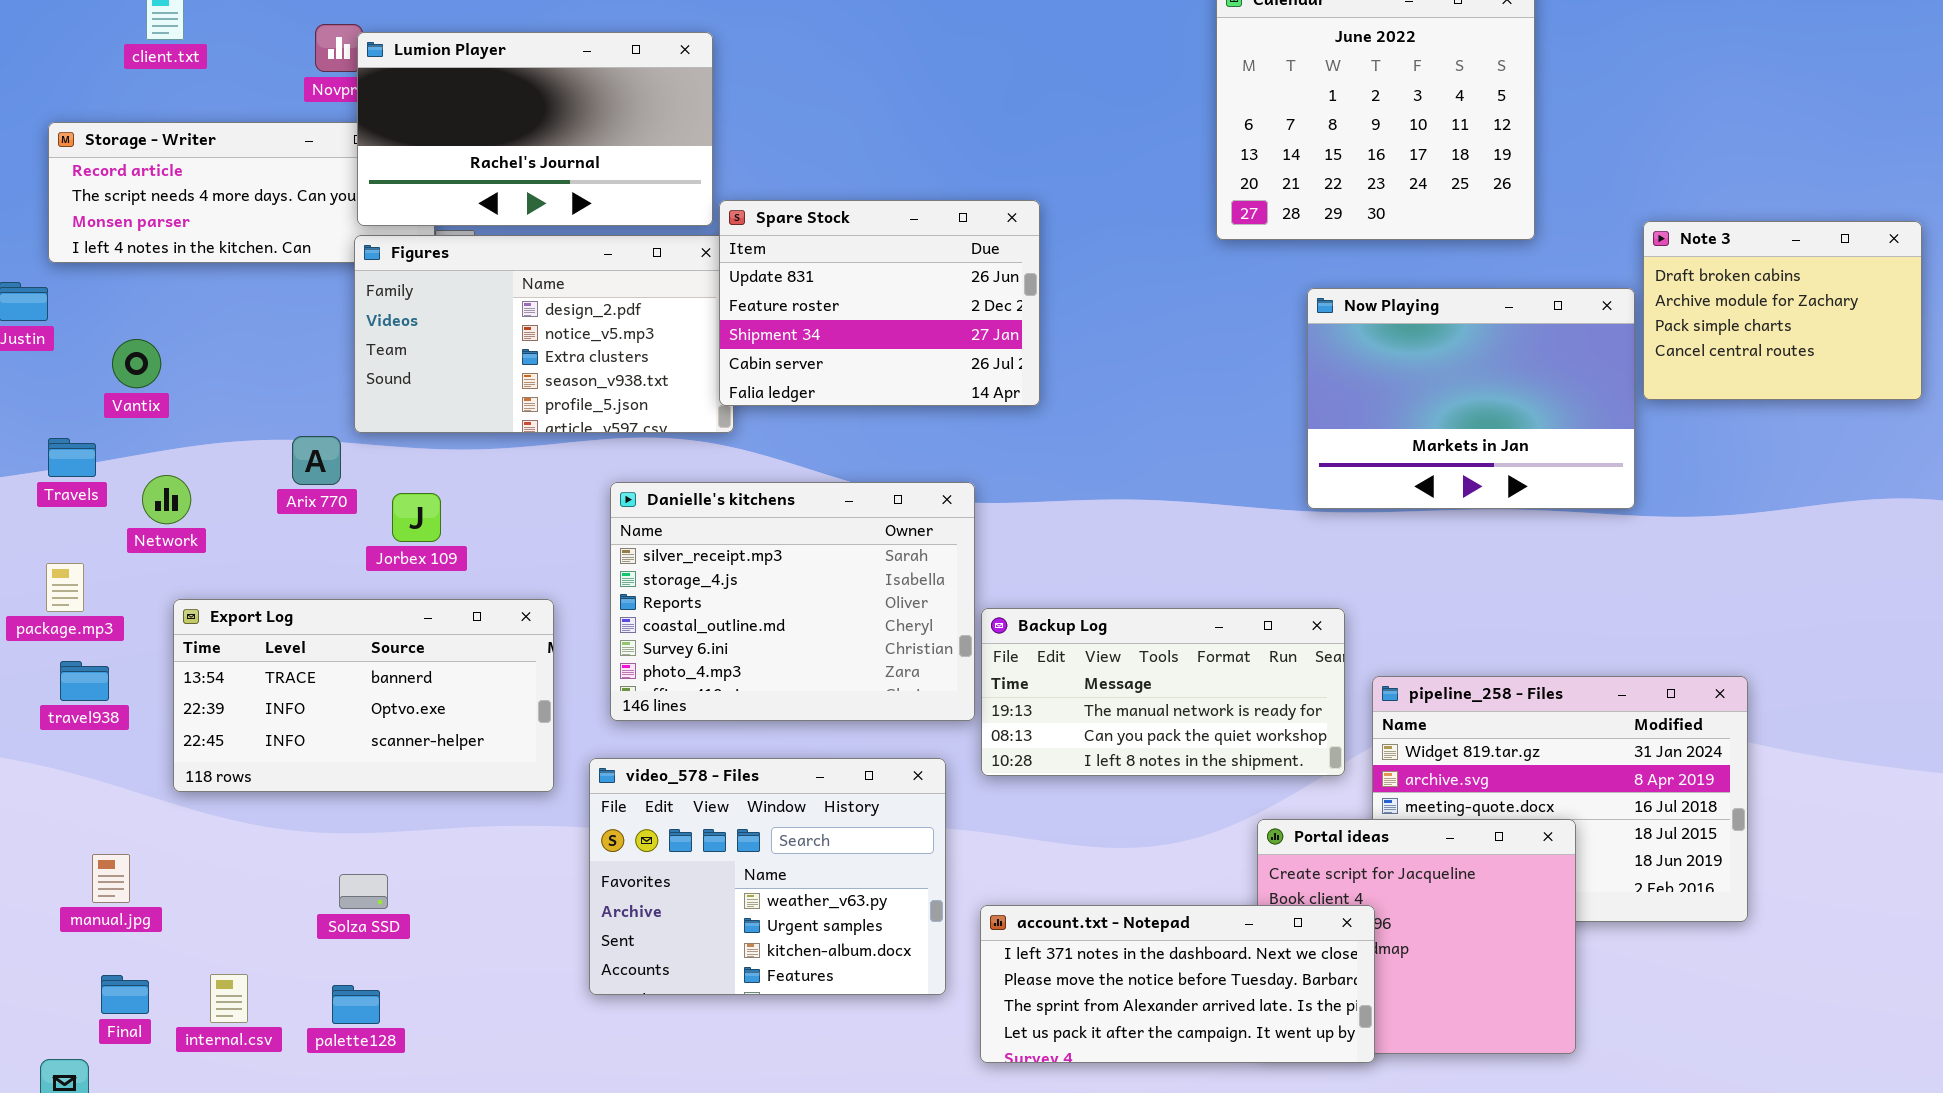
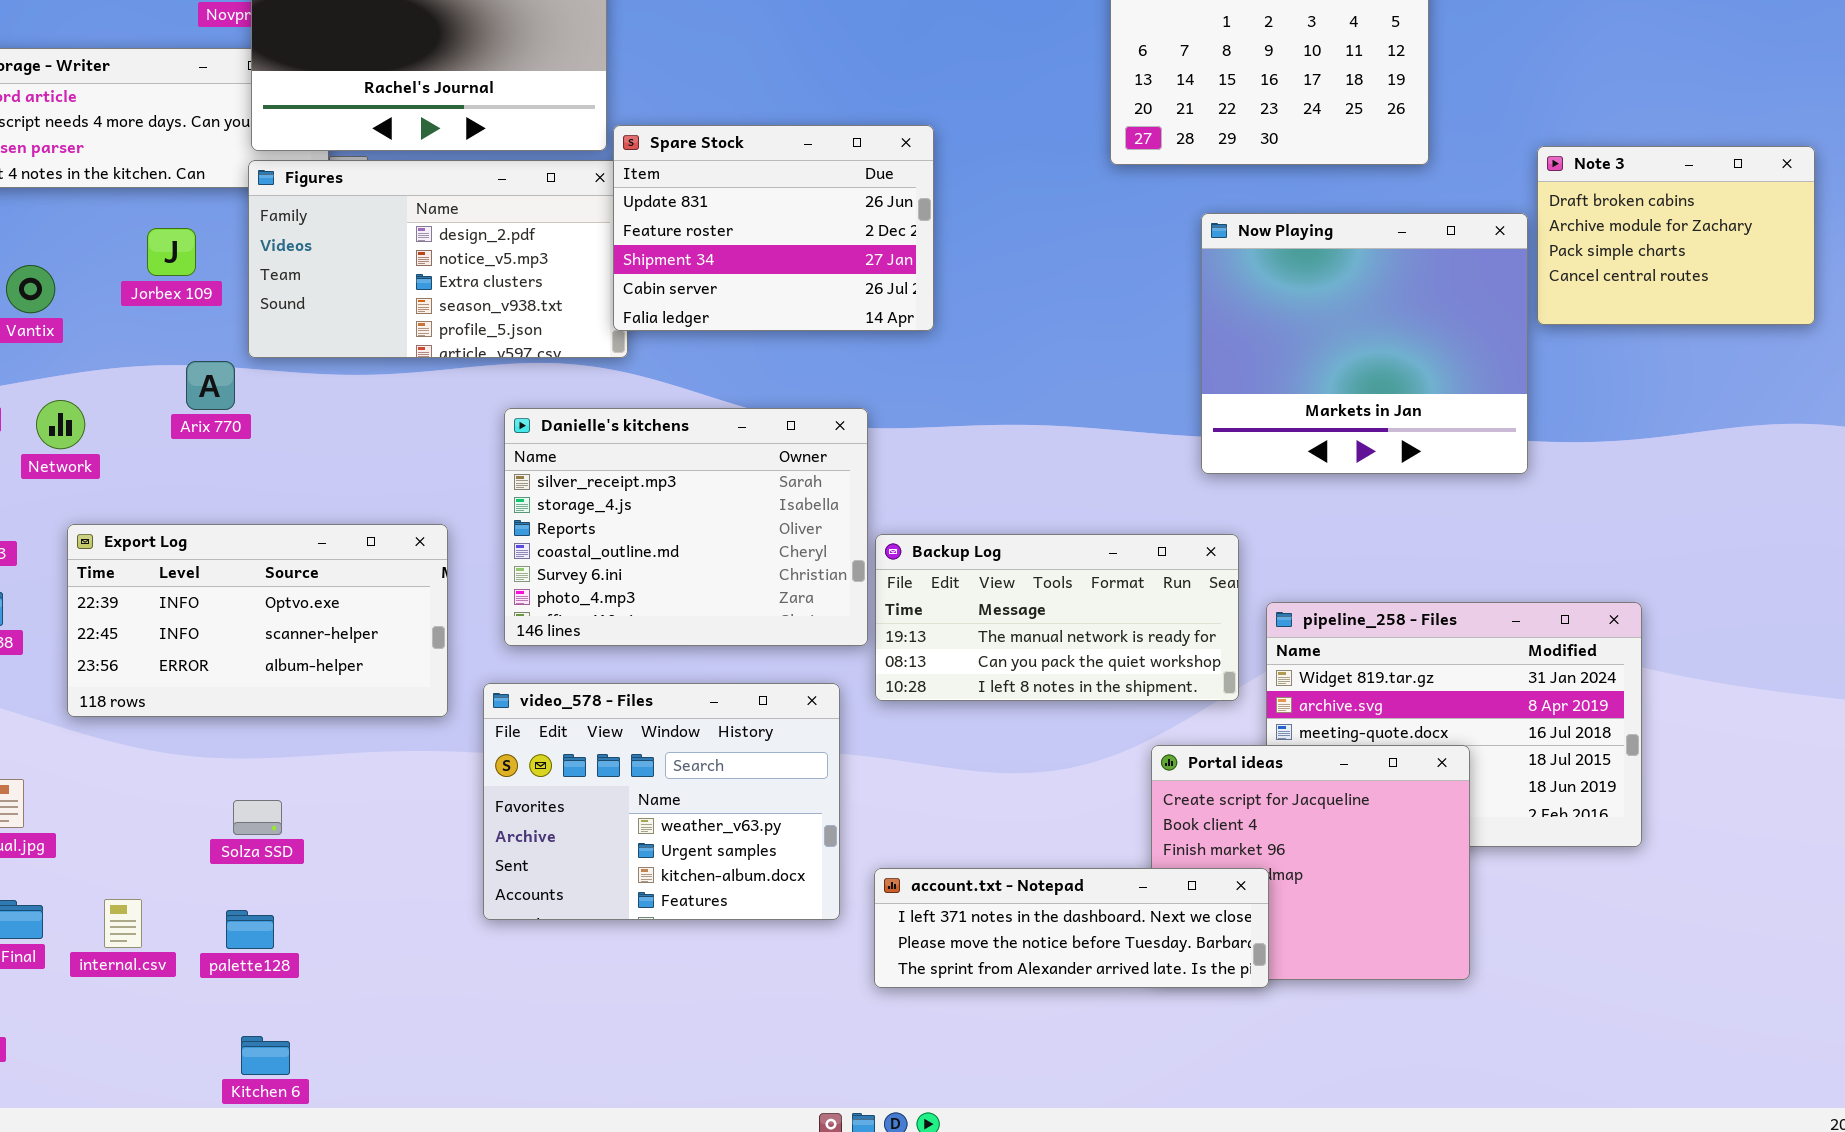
Now Playing: [1307,288,1635,509] -> [1201,213,1528,474], resized
Jorbex 109: [392,493,441,542] -> [147,228,196,276], moved
Export Log: [173,599,554,792] -> [67,524,448,717], scrolled down 1 row
account.txt - Notepad: [980,905,1375,1063] -> [874,868,1269,988], resized

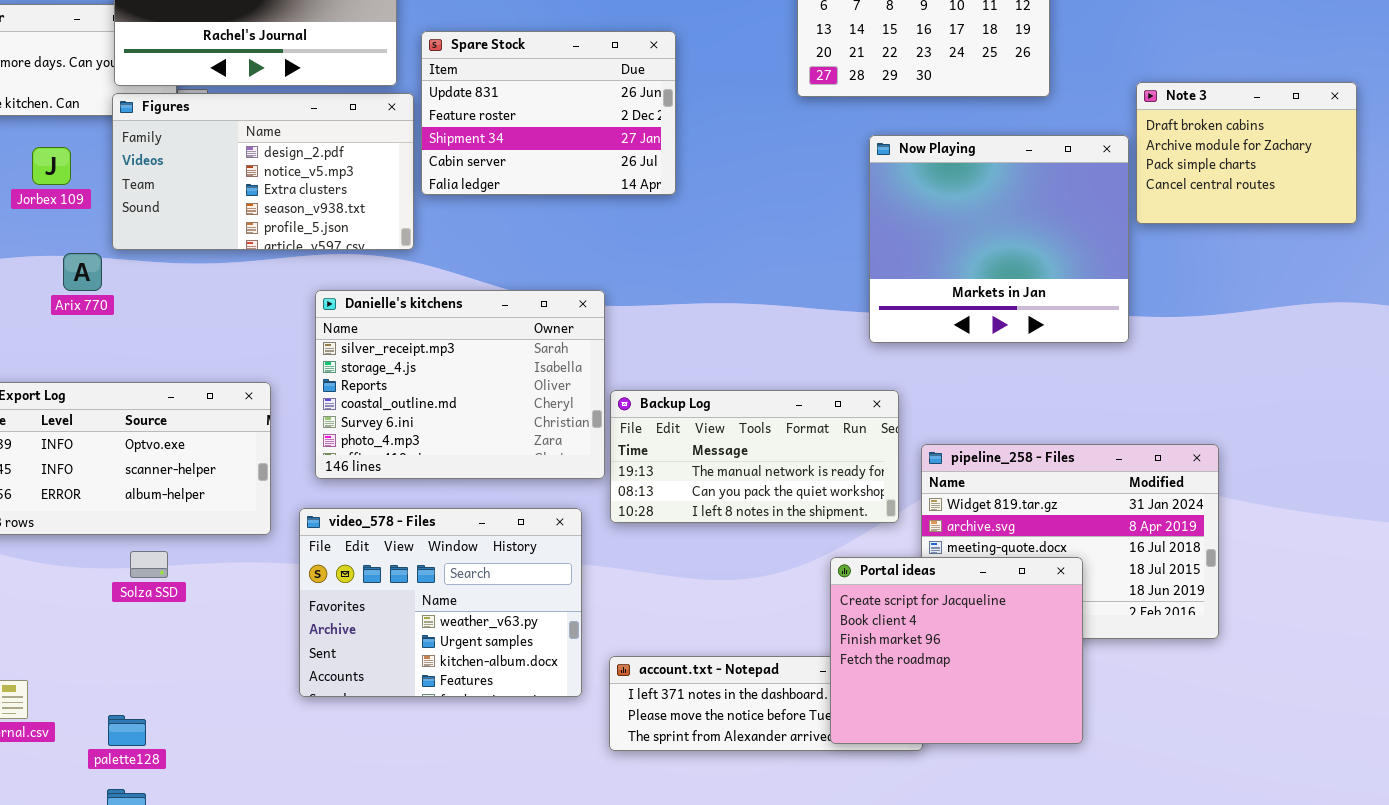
Spare Stock: [613,125,934,331] -> [421,31,676,195], moved
Portal ideas: [1151,745,1470,980] -> [830,557,1083,744], raised
Solza SSD: [233,800,282,835] -> [130,551,168,578], moved
palette128: [226,910,274,949] -> [108,715,146,746], moved

